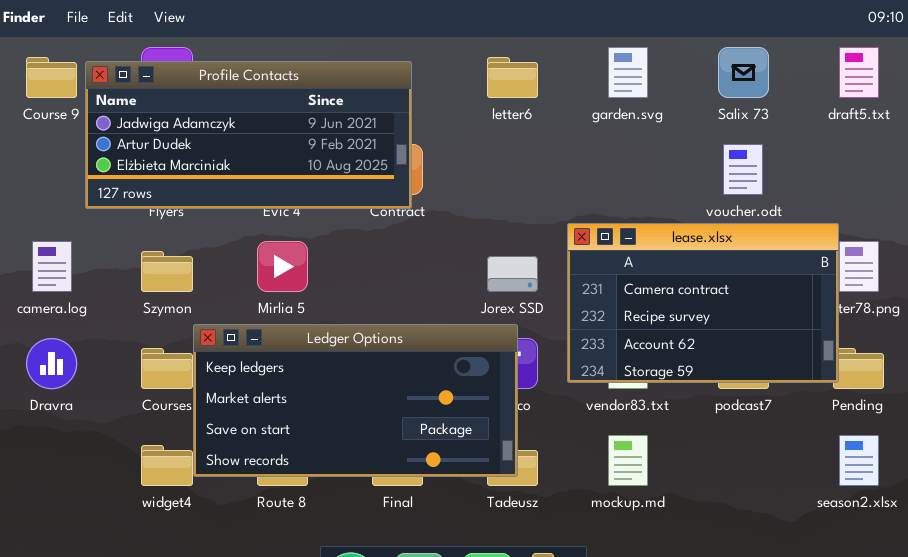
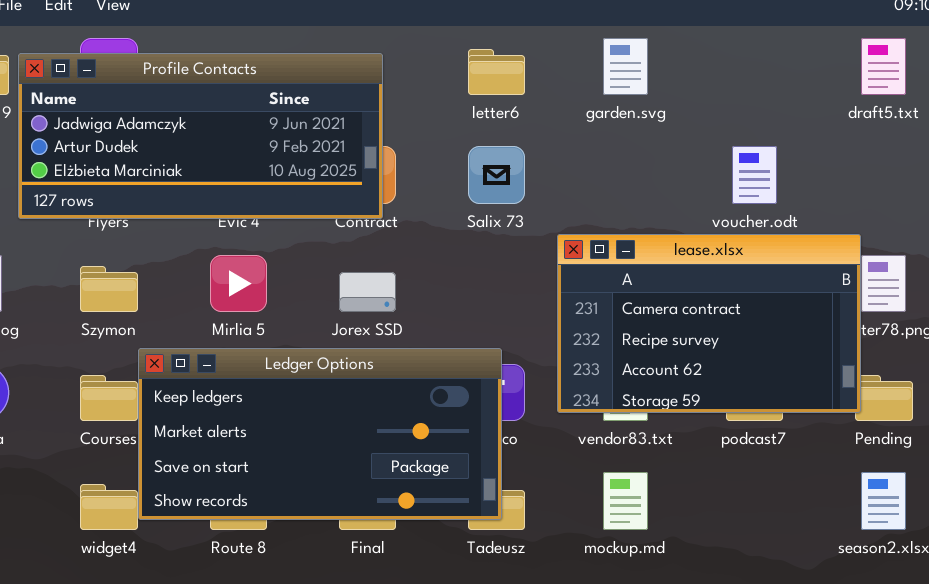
Salix 73: [718,47,769,98] -> [468,146,525,204], moved
Jorex SSD: [487,256,538,292] -> [339,272,396,312], moved

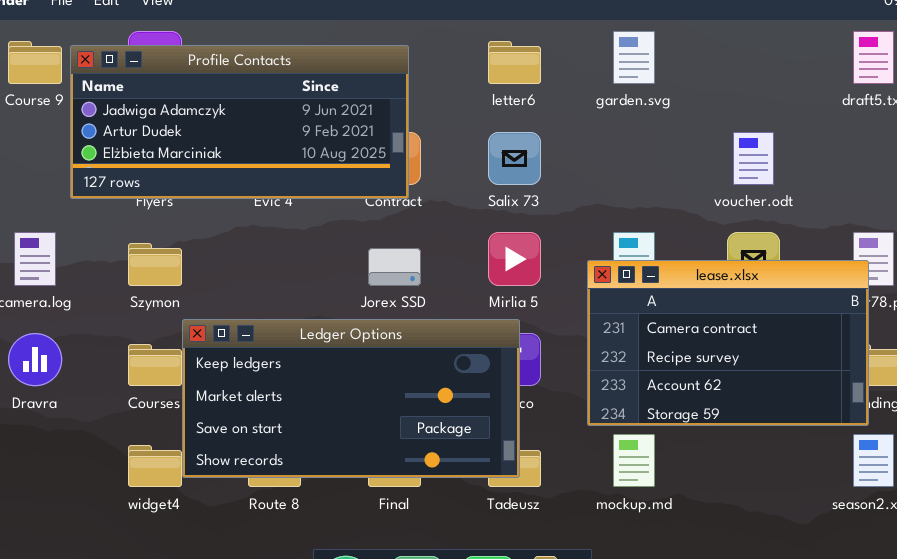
lease.xlsx: [557,234,861,413] -> [587,260,869,426], moved
Mirlia 5: [210,255,267,312] -> [488,232,541,286], moved

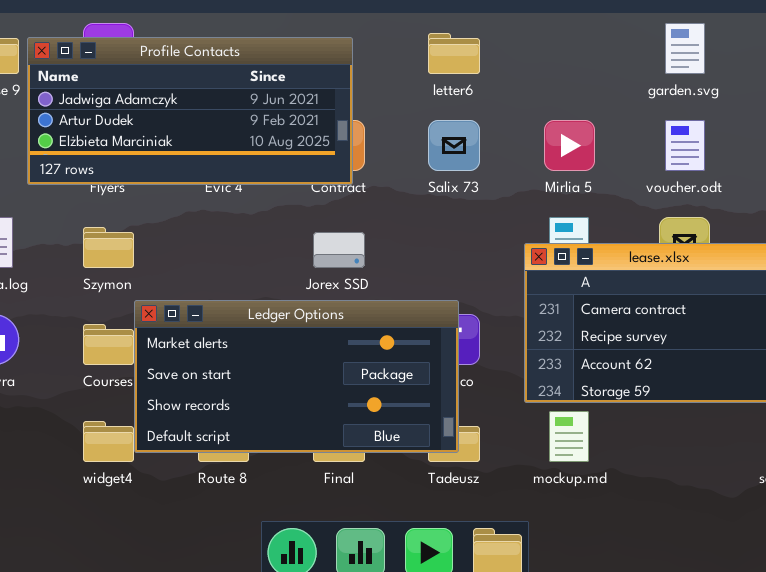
garden.svg: [613,31,655,84] -> [665,23,705,74], moved
Mirlia 5: [488,232,541,286] -> [544,120,595,171], moved
Ledger Options: [182,319,520,478] -> [134,300,459,453], scrolled down 1 row

